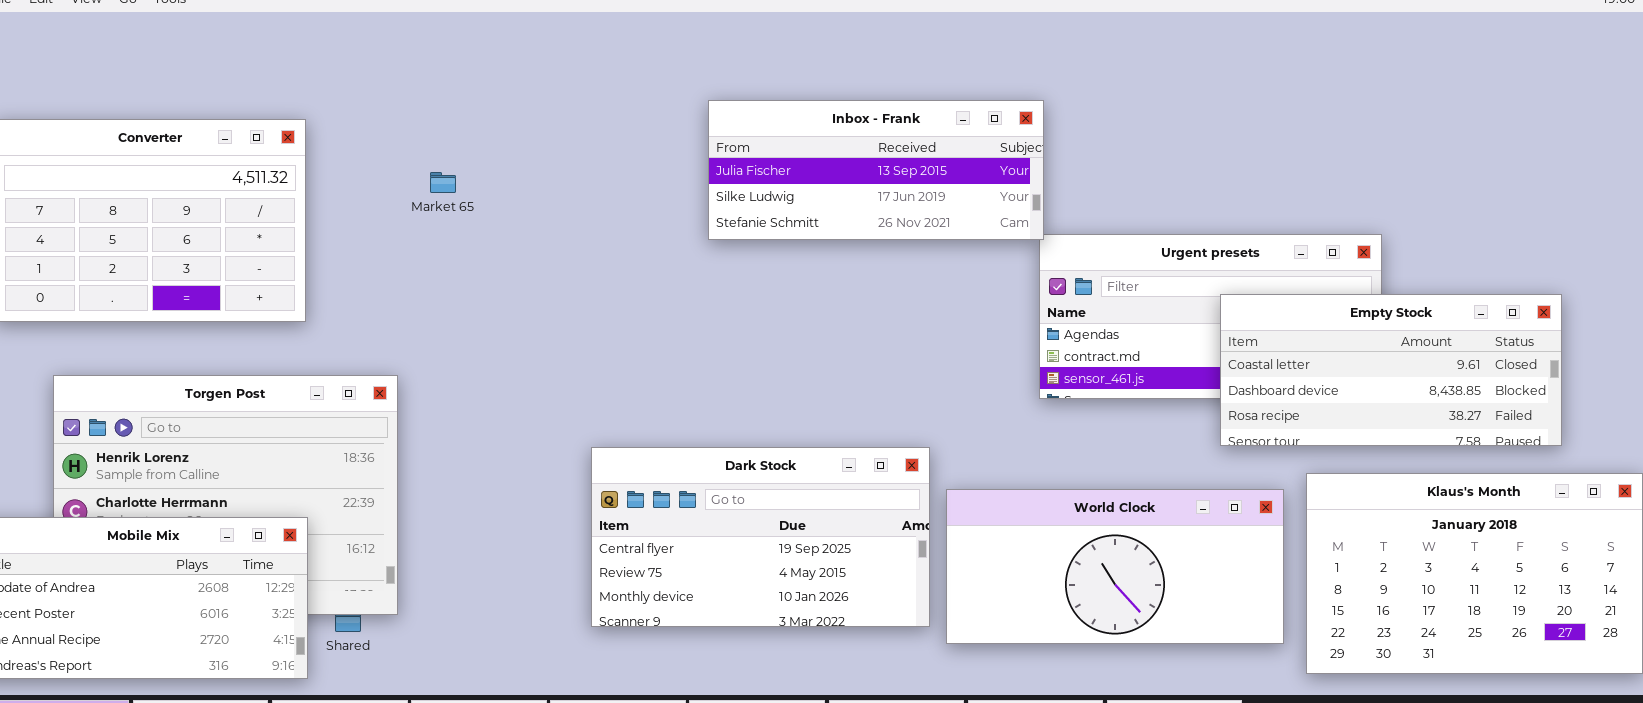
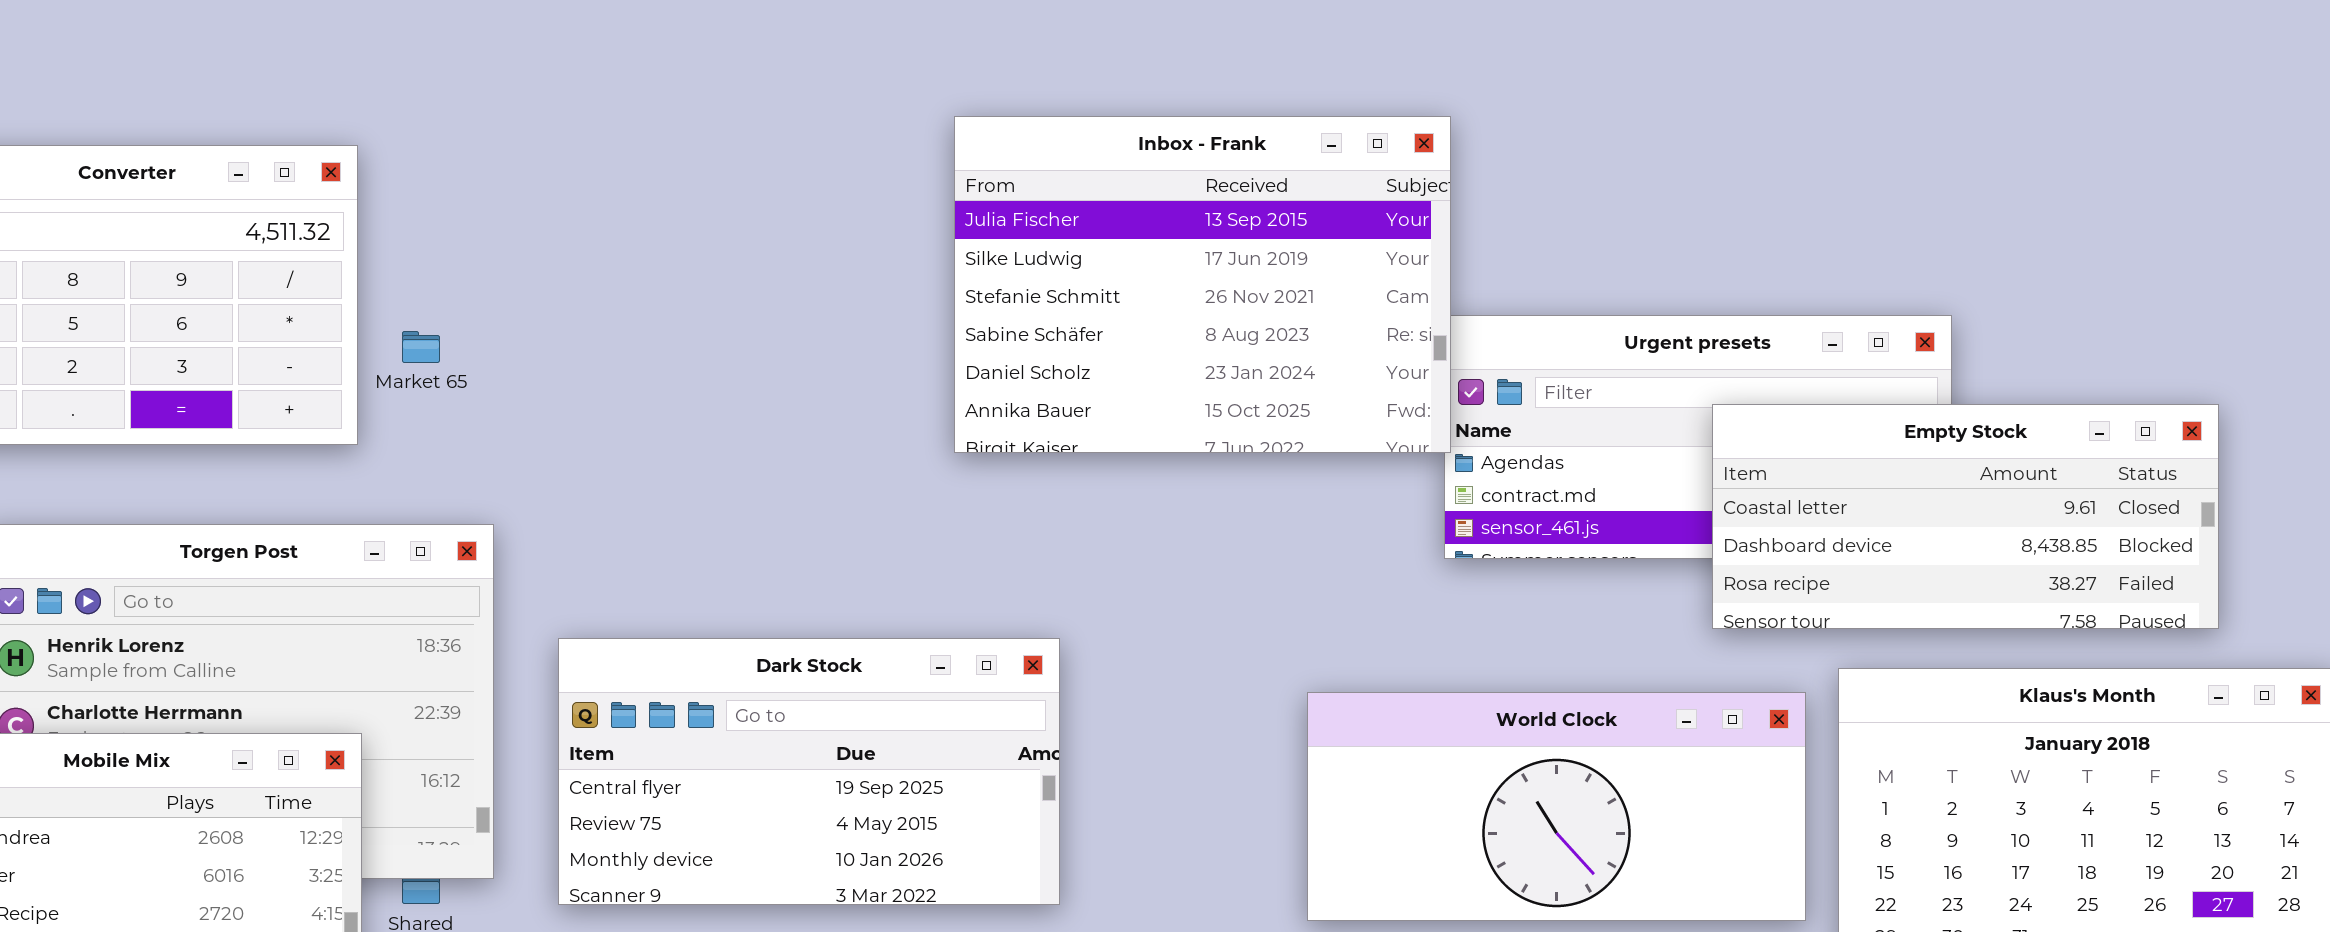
Inbox - Frank: [708,100,1044,240] -> [954,116,1451,453], resized
Market 65: [430,172,456,193] -> [402,331,440,363], moved
Dark Stock: [591,447,930,627] -> [558,638,1060,905], moved

